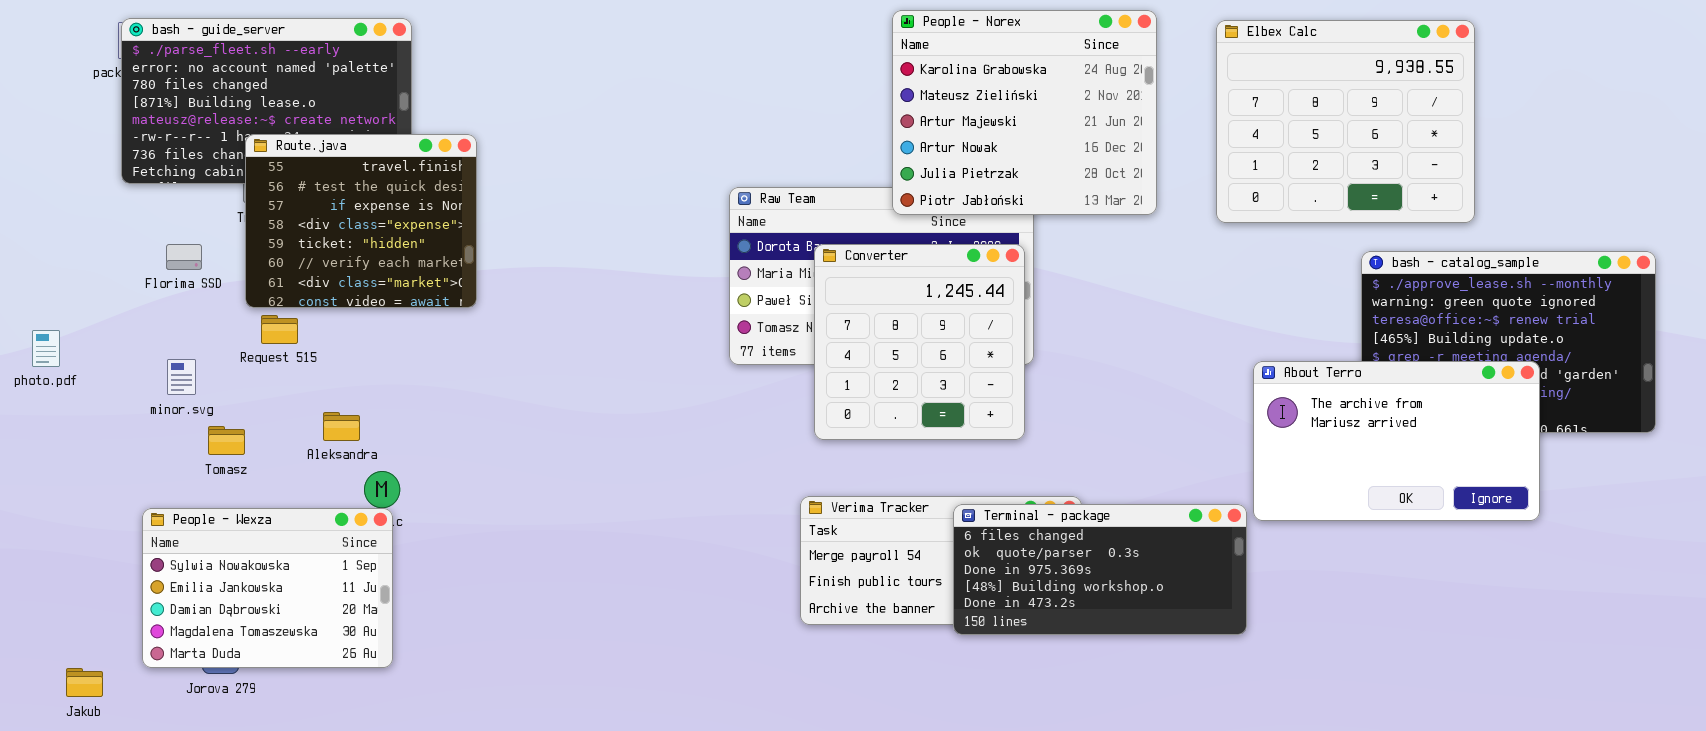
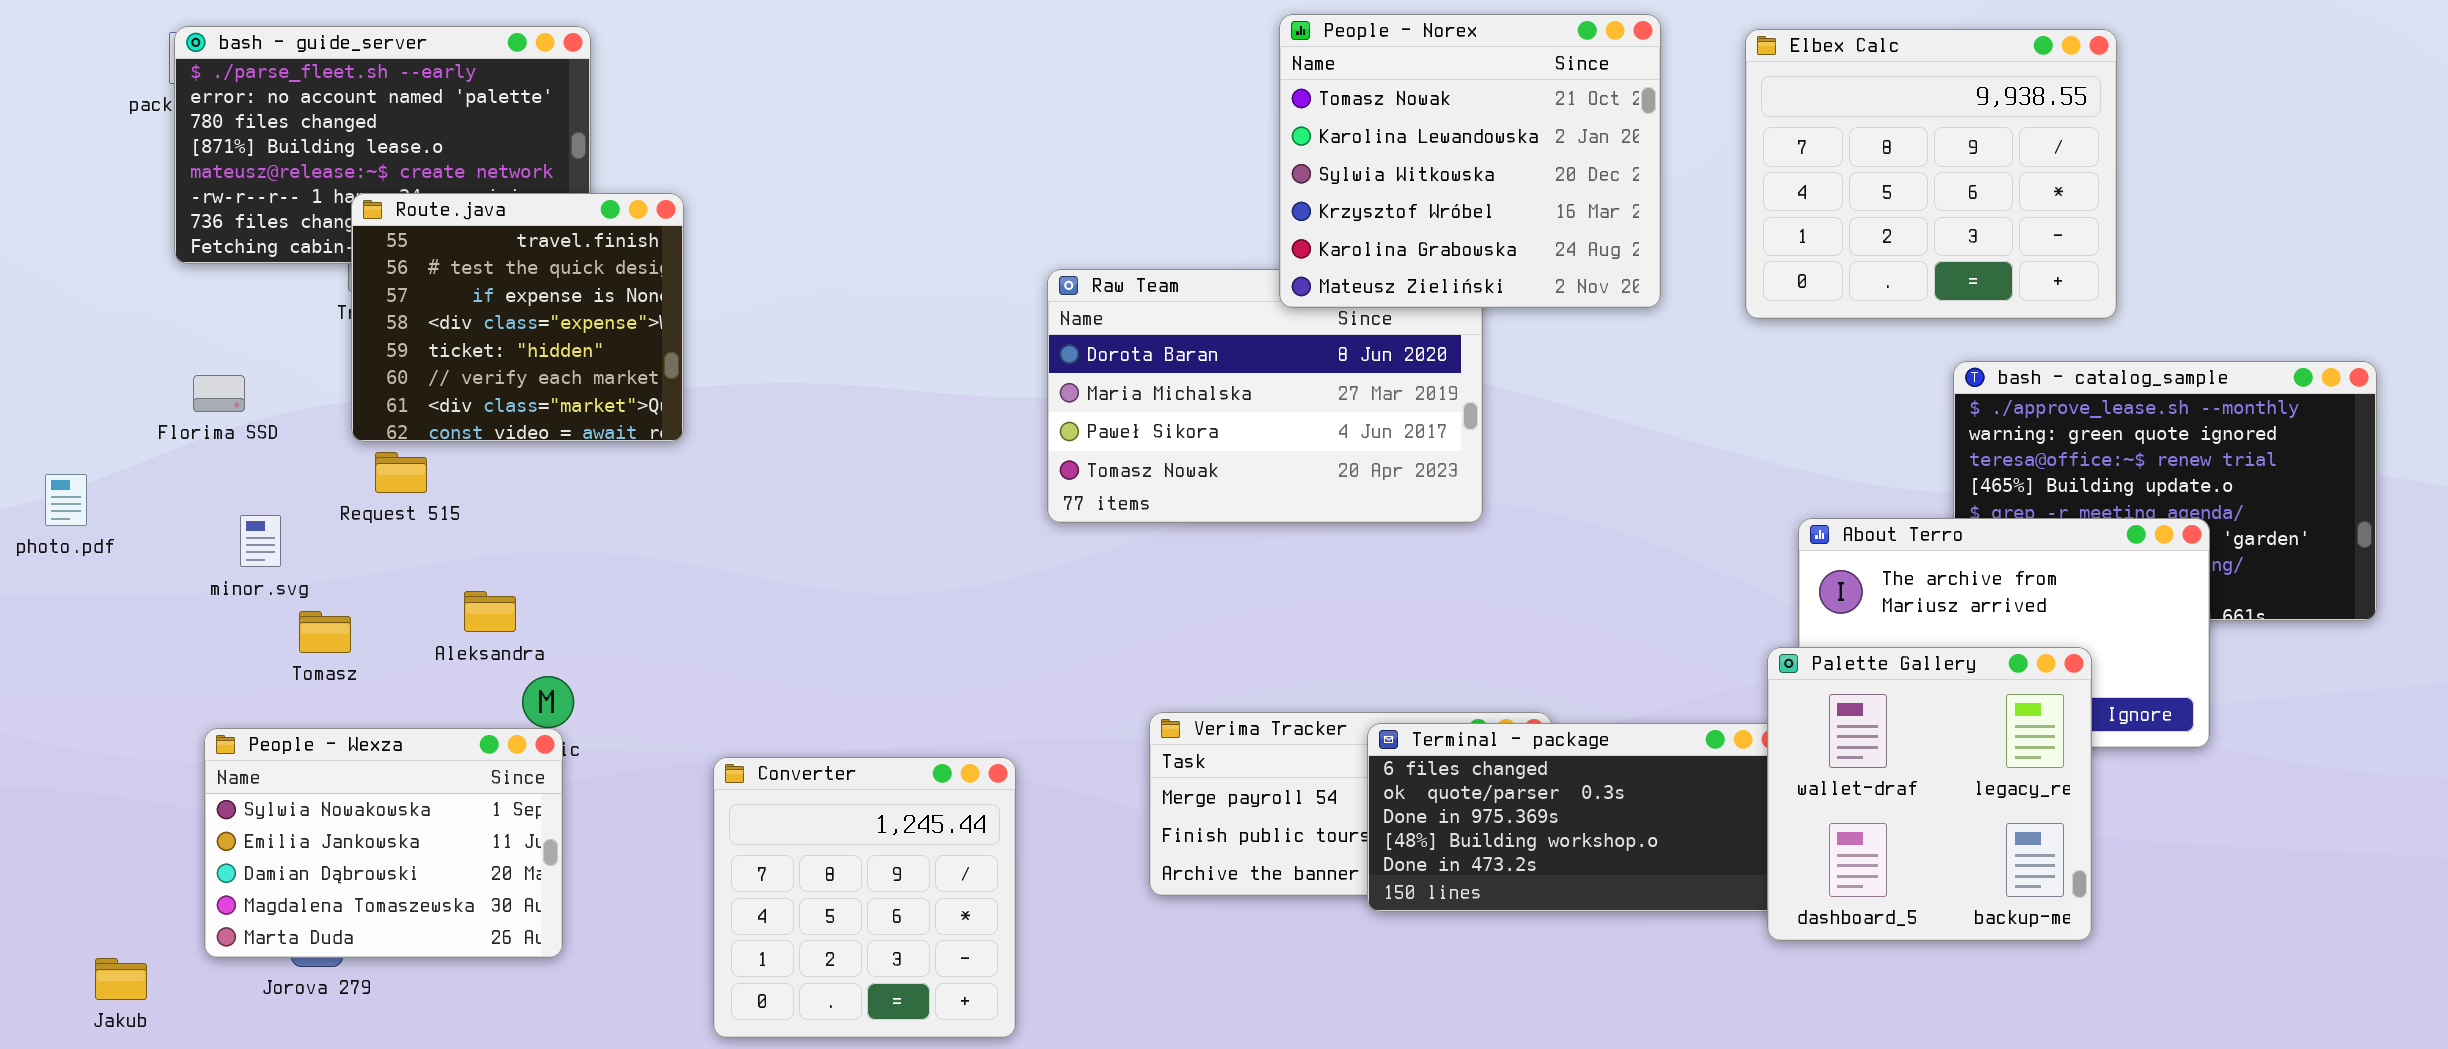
People - Norex: [892,10,1157,215] -> [1279,14,1661,308], scrolled up 4 rows
Florima SSD: [166,244,202,270] -> [193,375,245,412], moved
Converter: [814,244,1025,440] -> [713,757,1016,1038], moved
Palette Gallery: none -> [1767,647,2092,941], opened

